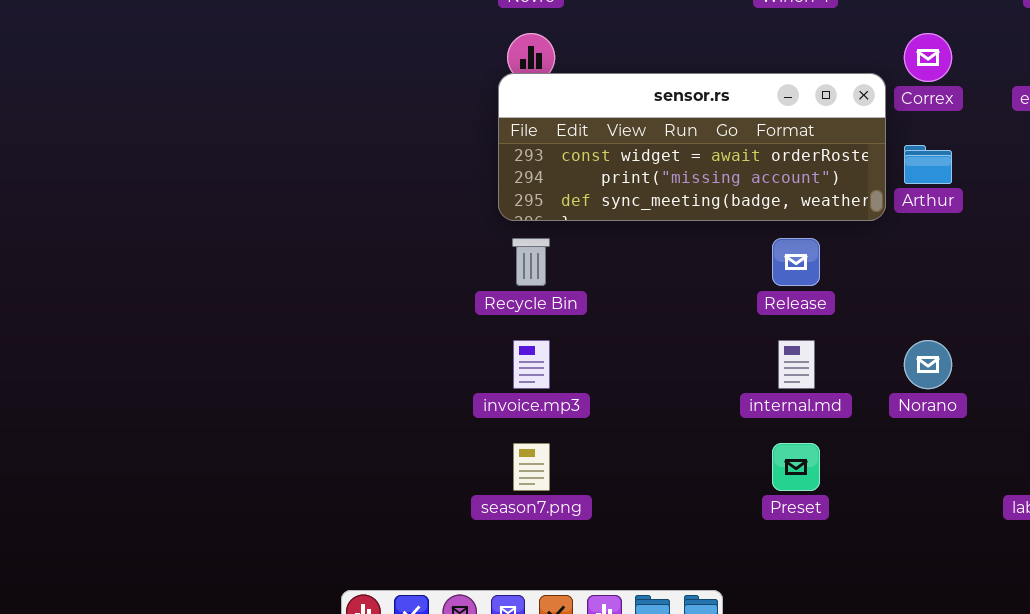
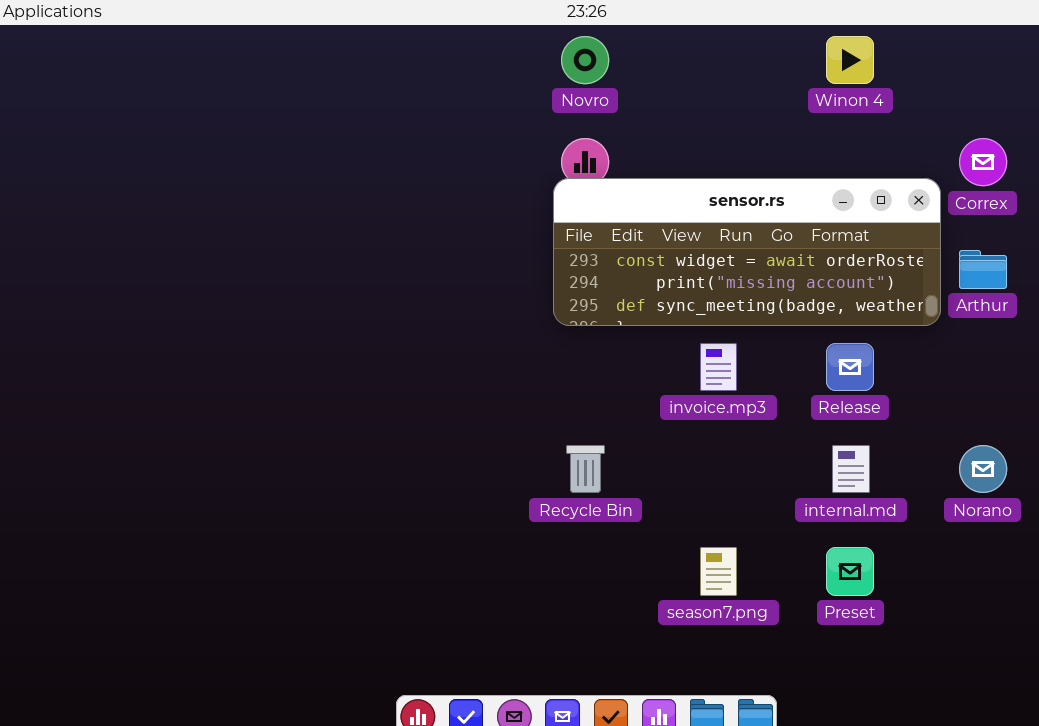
Recycle Bin: [512,238,550,286] -> [566,445,605,493], moved
invoice.mp3: [513,340,550,389] -> [700,343,737,391], moved
season7.png: [513,443,550,491] -> [700,547,737,596], moved

